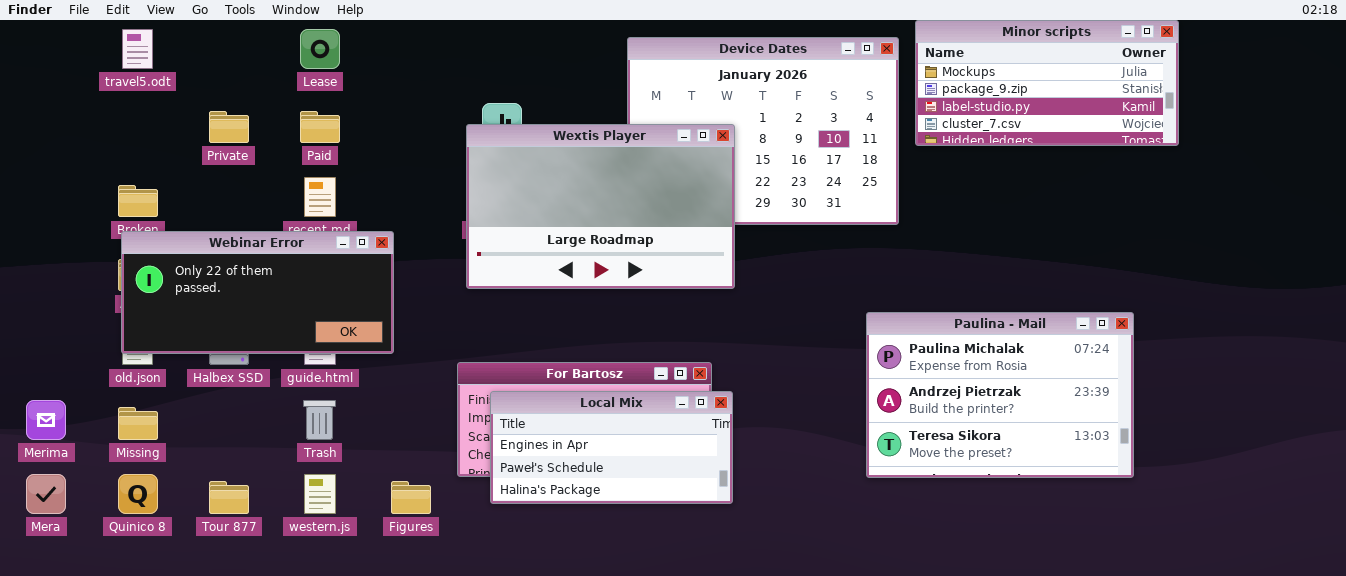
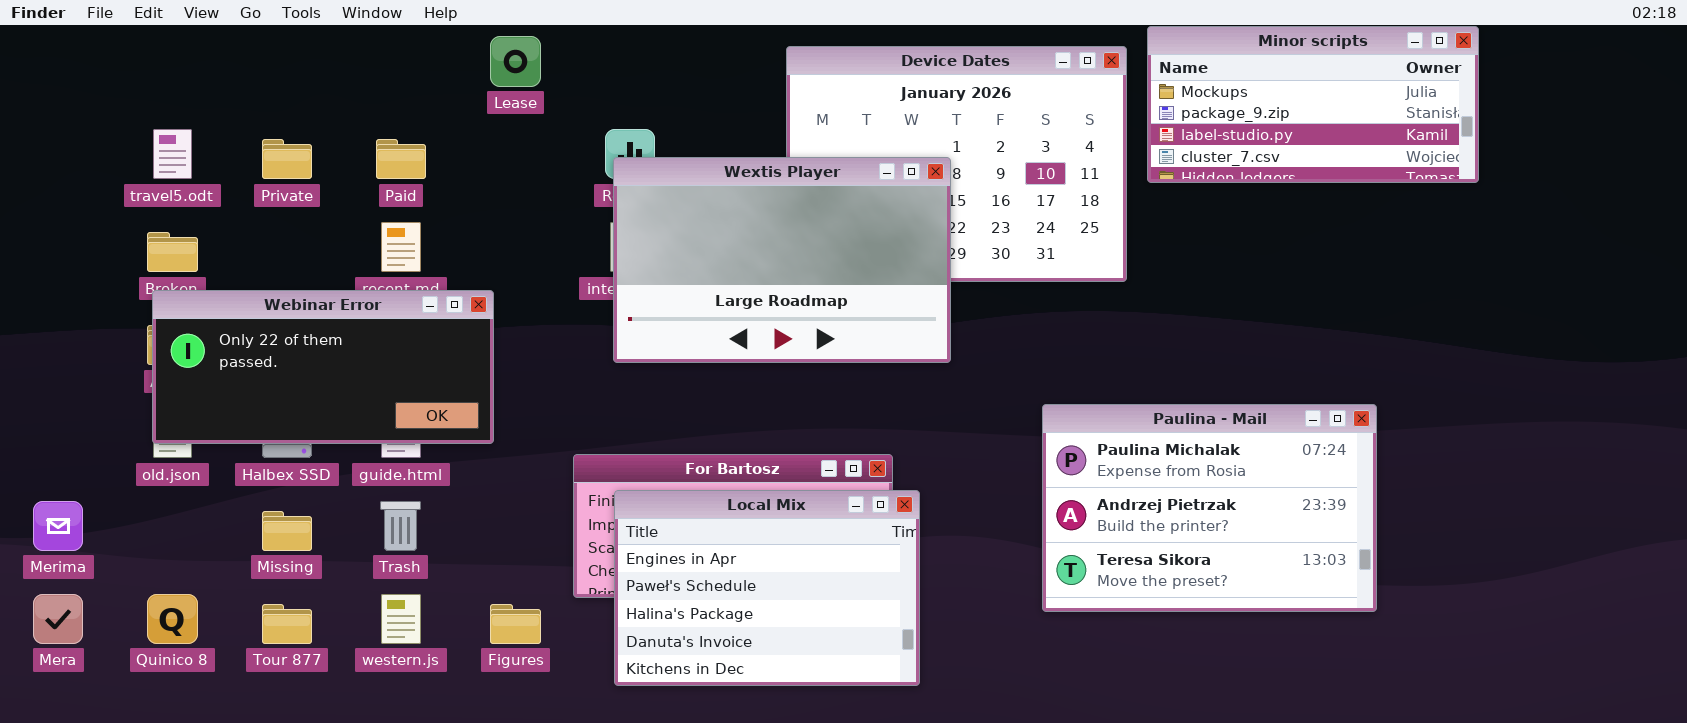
travel5.odt: [122,29,153,69] -> [153,129,192,179], moved
Lease: [300,29,340,69] -> [490,36,541,87], moved
Wextis Player: [466,124,735,289] -> [613,157,951,363], moved
Paulina - Mail: [866,312,1134,478] -> [1042,404,1377,612], moved
Local Mix: [490,391,733,504] -> [614,490,920,686], resized
Missing: [118,407,158,440] -> [262,511,312,551], moved

